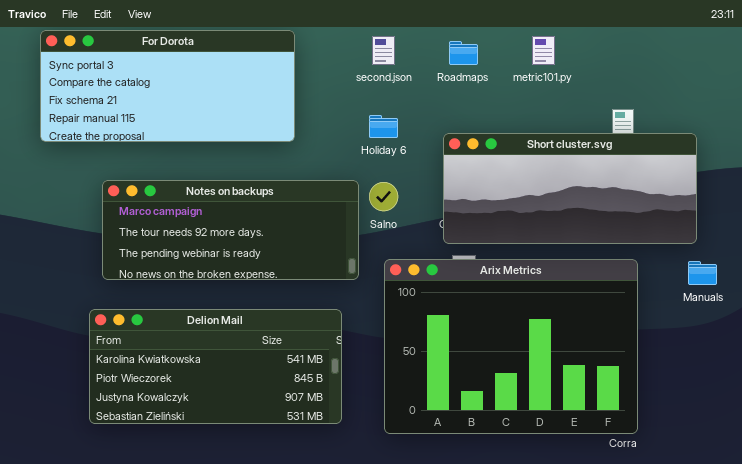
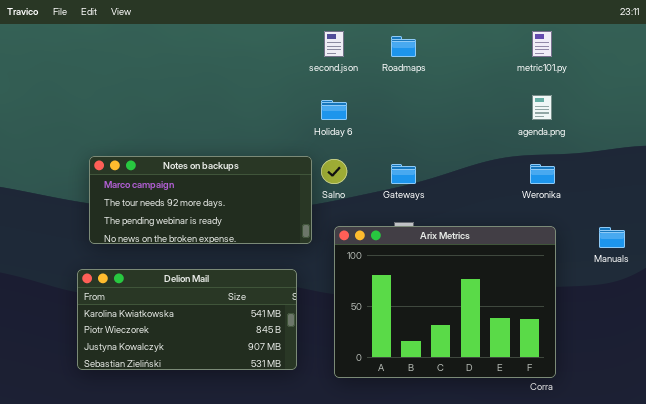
For Dorota: [40,30,295,142] -> none, closed
metric101.py: [532,36,555,65] -> [532,31,552,57], moved
Short cluster.svg: [443,133,697,244] -> none, closed

